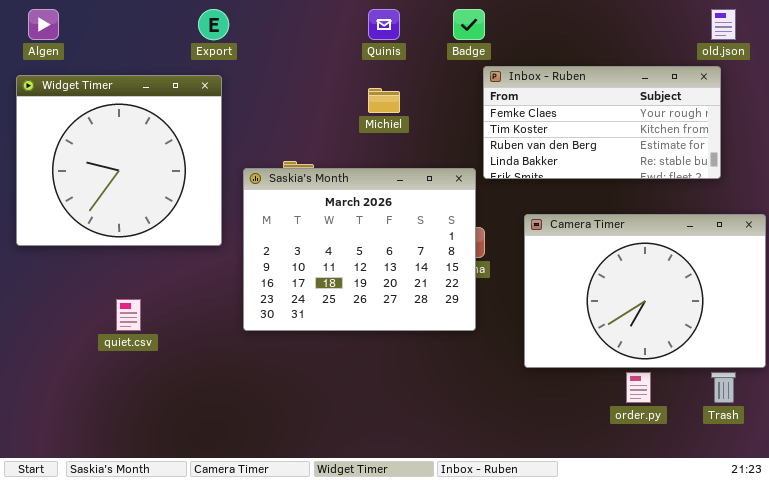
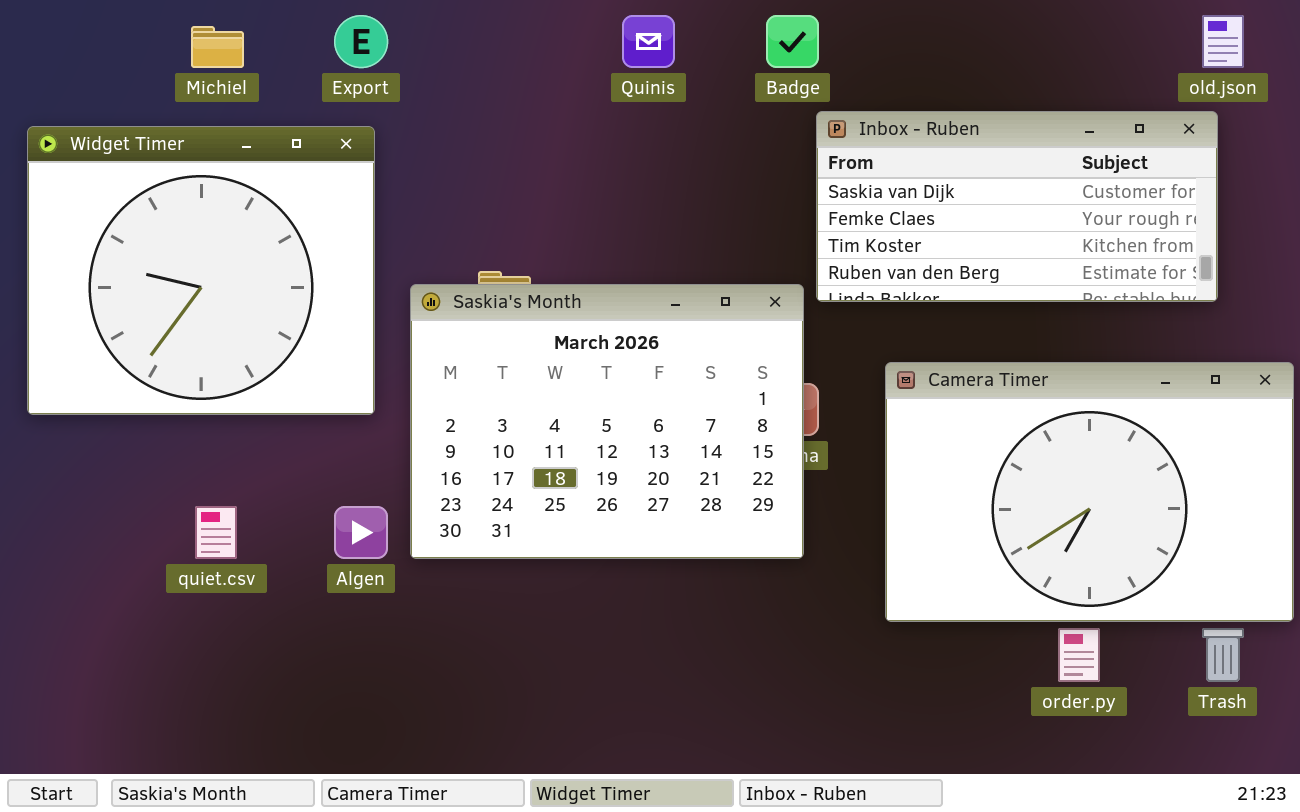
Algen: [28,9,59,40] -> [334,506,388,559], moved
Inbox - Ruben: [483,66,721,179] -> [816,111,1218,302], scrolled up 1 row
Michiel: [368,88,400,113] -> [191,26,244,68], moved

